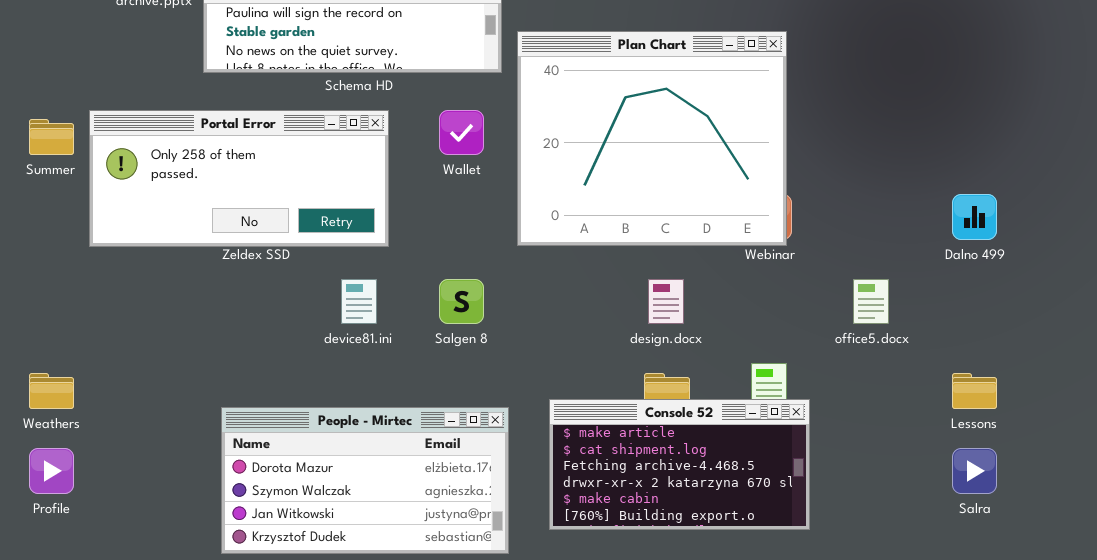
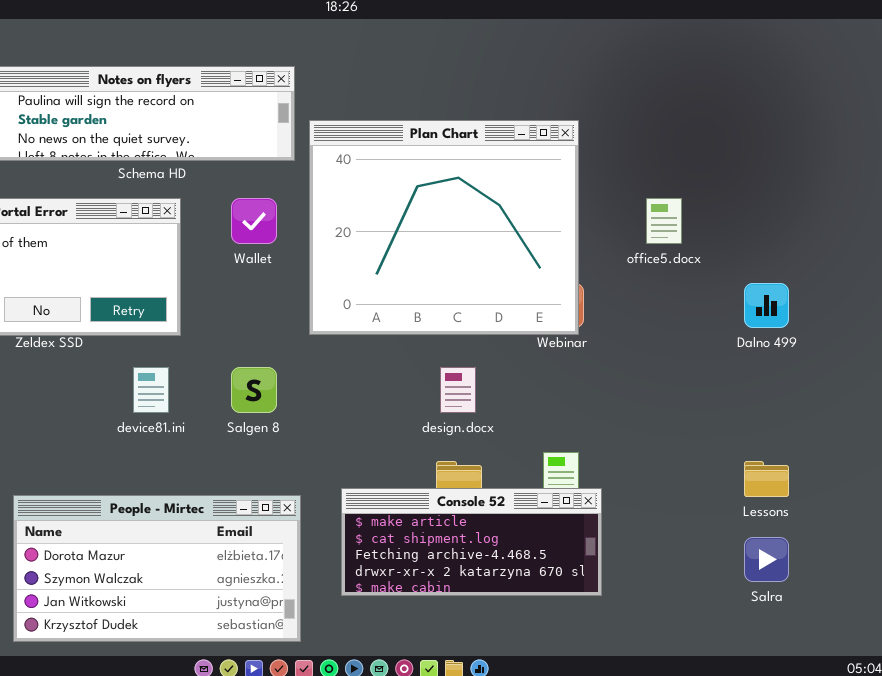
office5.docx: [853,279,889,324] -> [646,198,682,244], moved
Console 52: [549,399,810,530] -> [341,488,602,596], resized

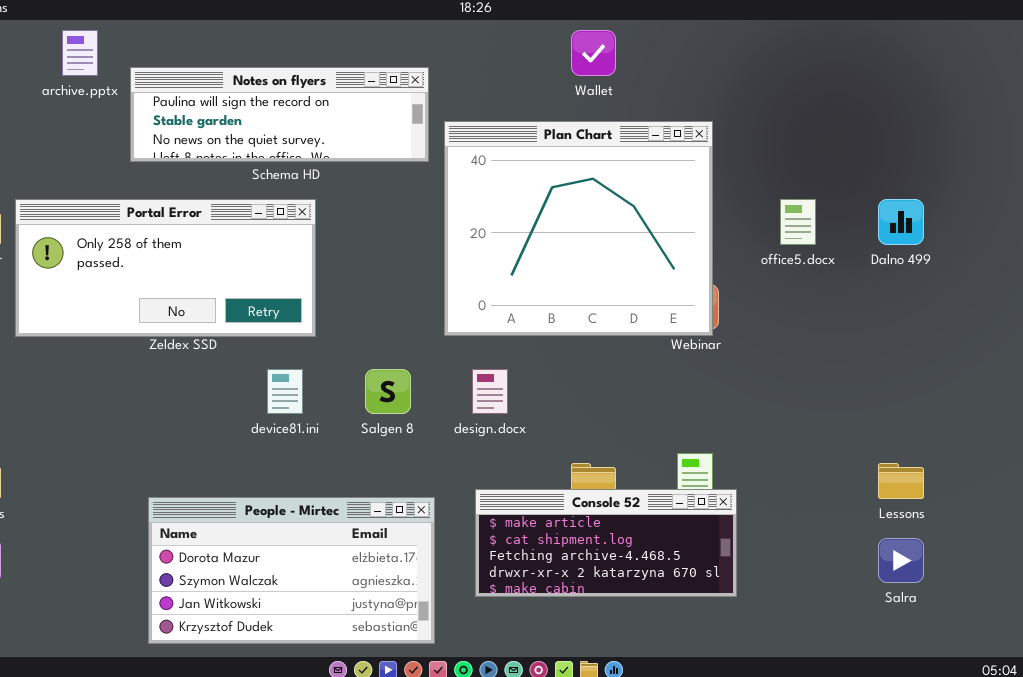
Wallet: [231,198,277,244] -> [571,30,616,76], moved
Dalno 499: [744,283,789,328] -> [878,199,924,245], moved
design.docx: [440,367,476,413] -> [472,369,508,414], moved

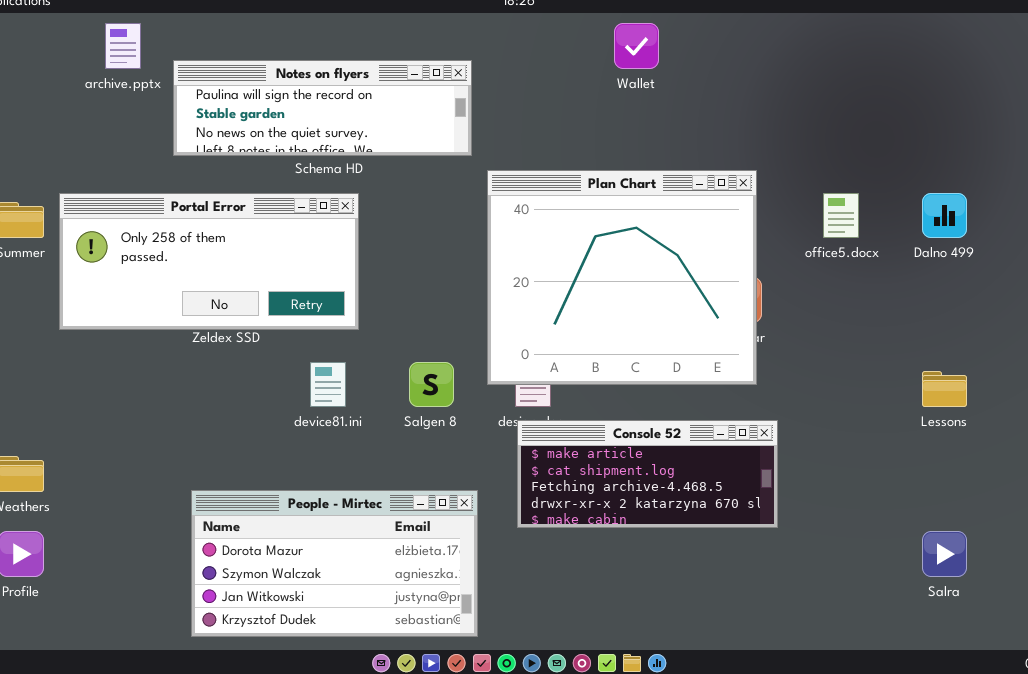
Plan Chart: [444,121,713,336] -> [487,170,757,385], moved
Lessons: [878,463,924,499] -> [922,371,967,407], moved
Console 52: [475,489,737,597] -> [517,420,778,528], moved

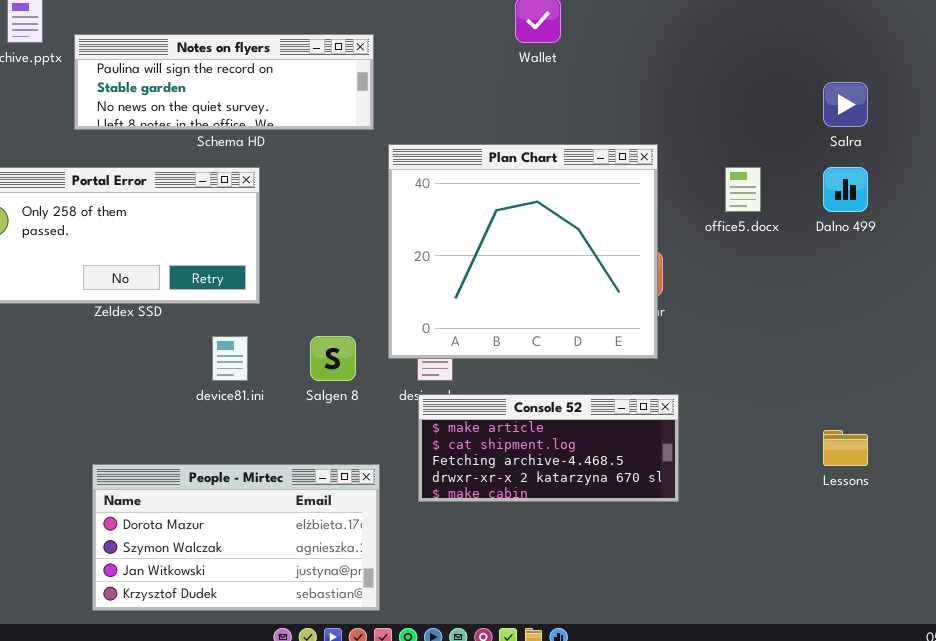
Lessons: [922,371,967,407] -> [823,430,868,466], moved
Salra: [922,531,967,577] -> [823,82,868,127], moved

